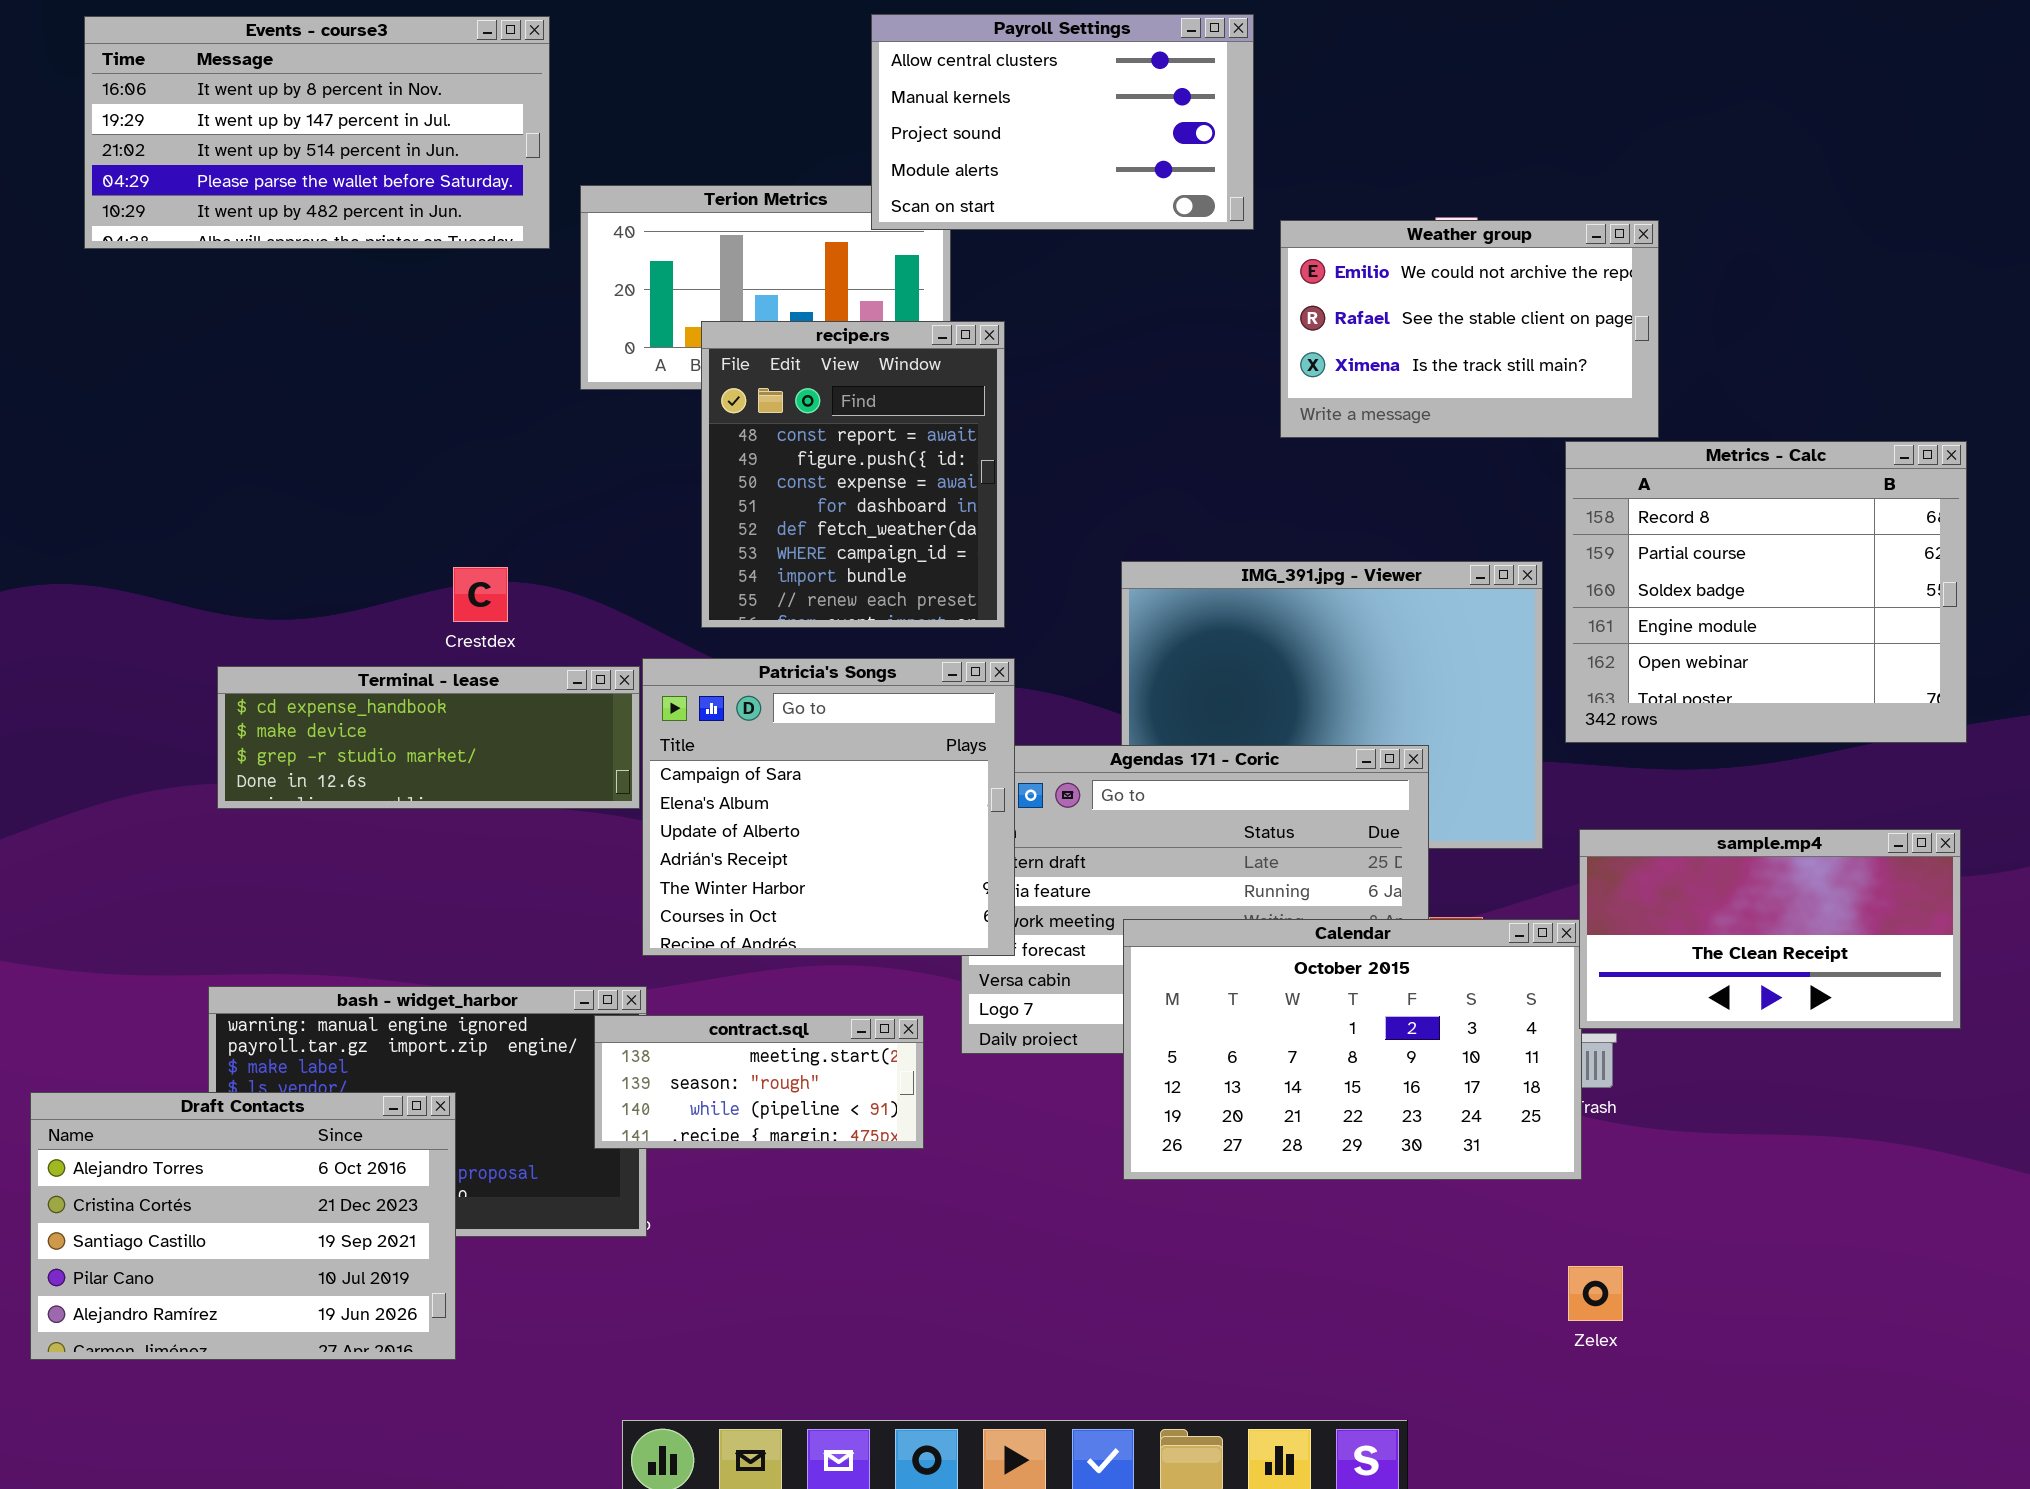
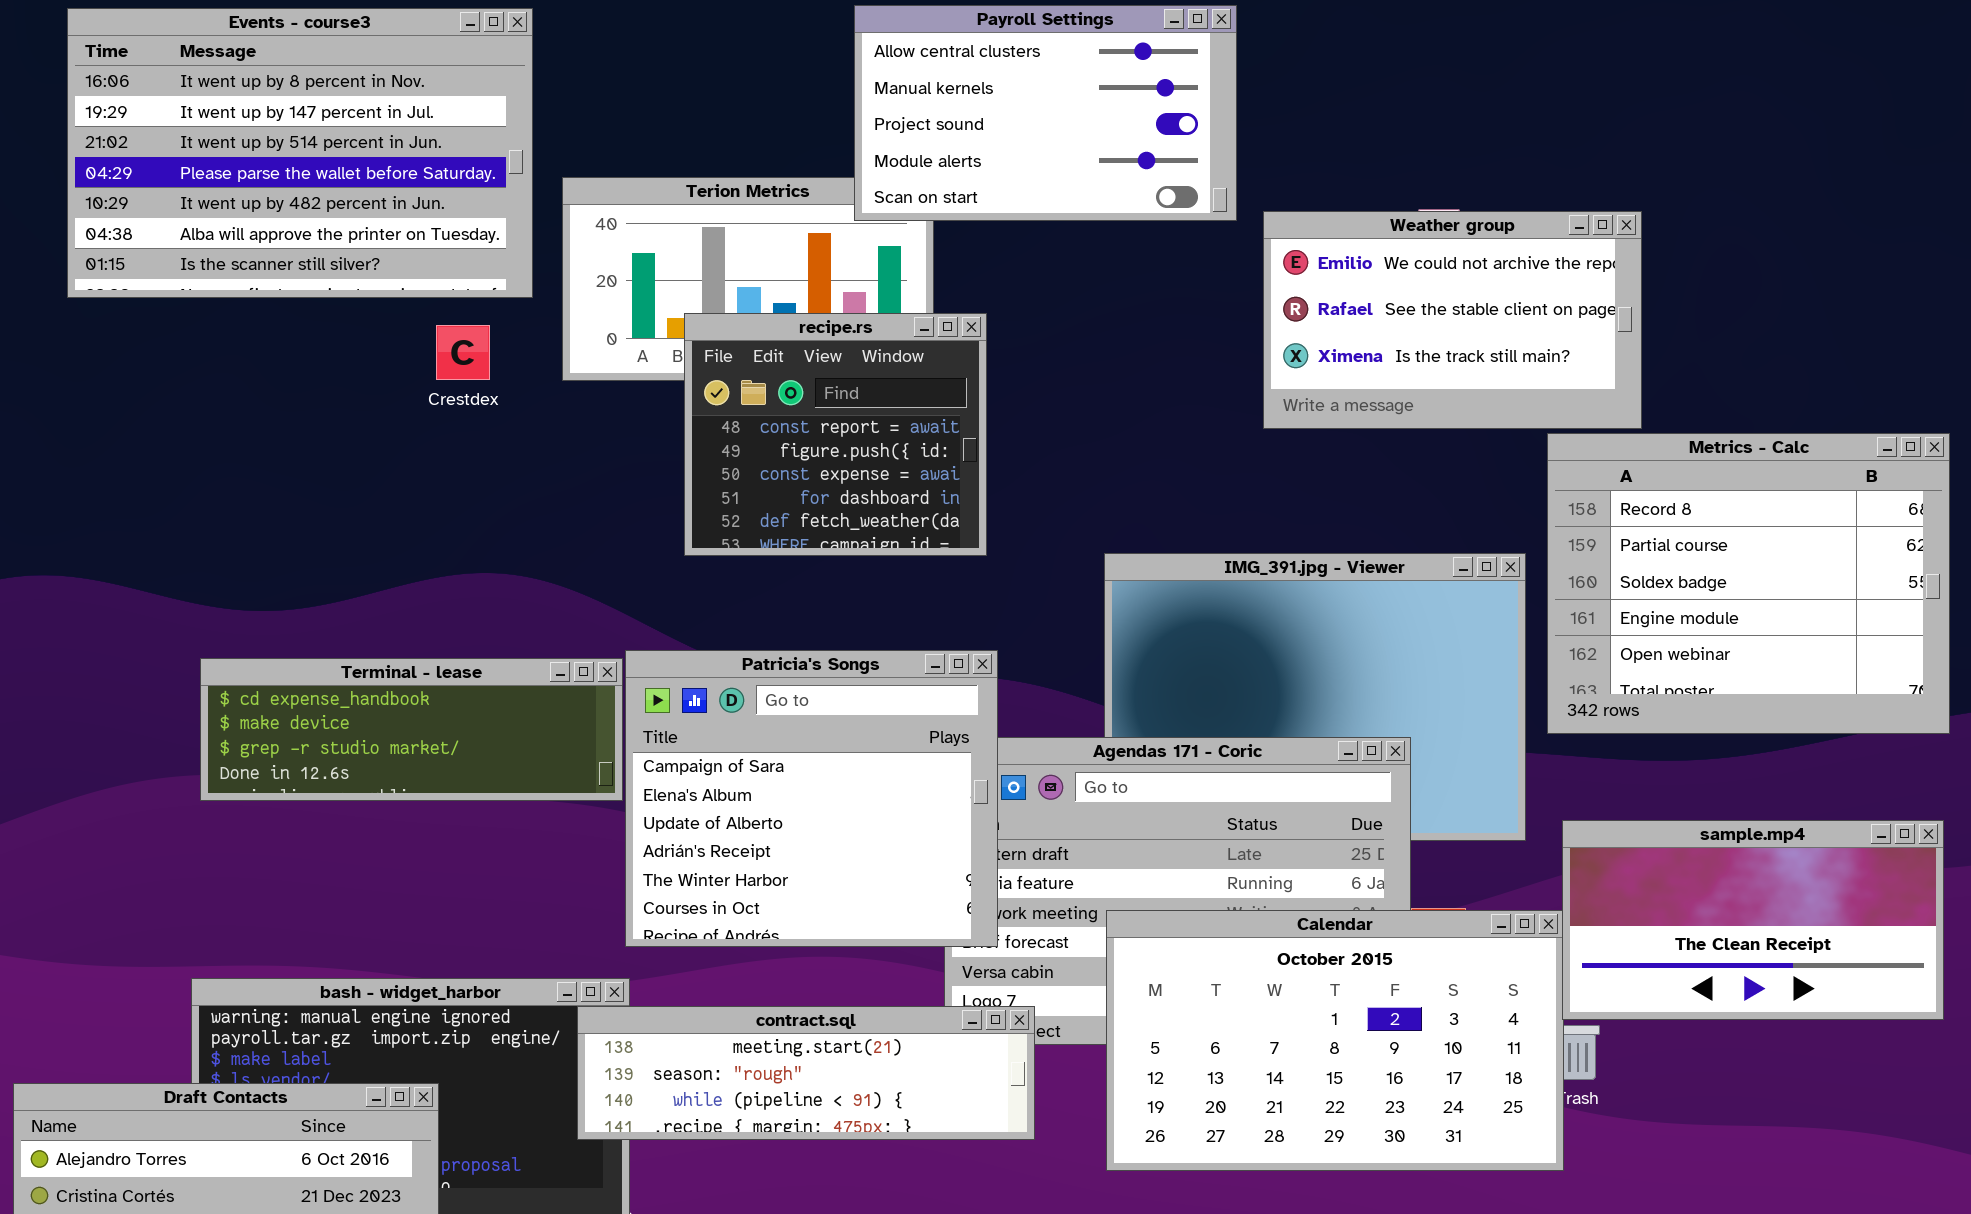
Events - course3: [84,16,550,249] -> [67,8,533,298], resized
recipe.rs: [701,321,1005,628] -> [684,313,987,556], resized
Crestdex: [453,567,508,622] -> [436,325,490,380], moved
contract.sql: [594,1015,924,1149] -> [577,1006,1035,1140], resized

